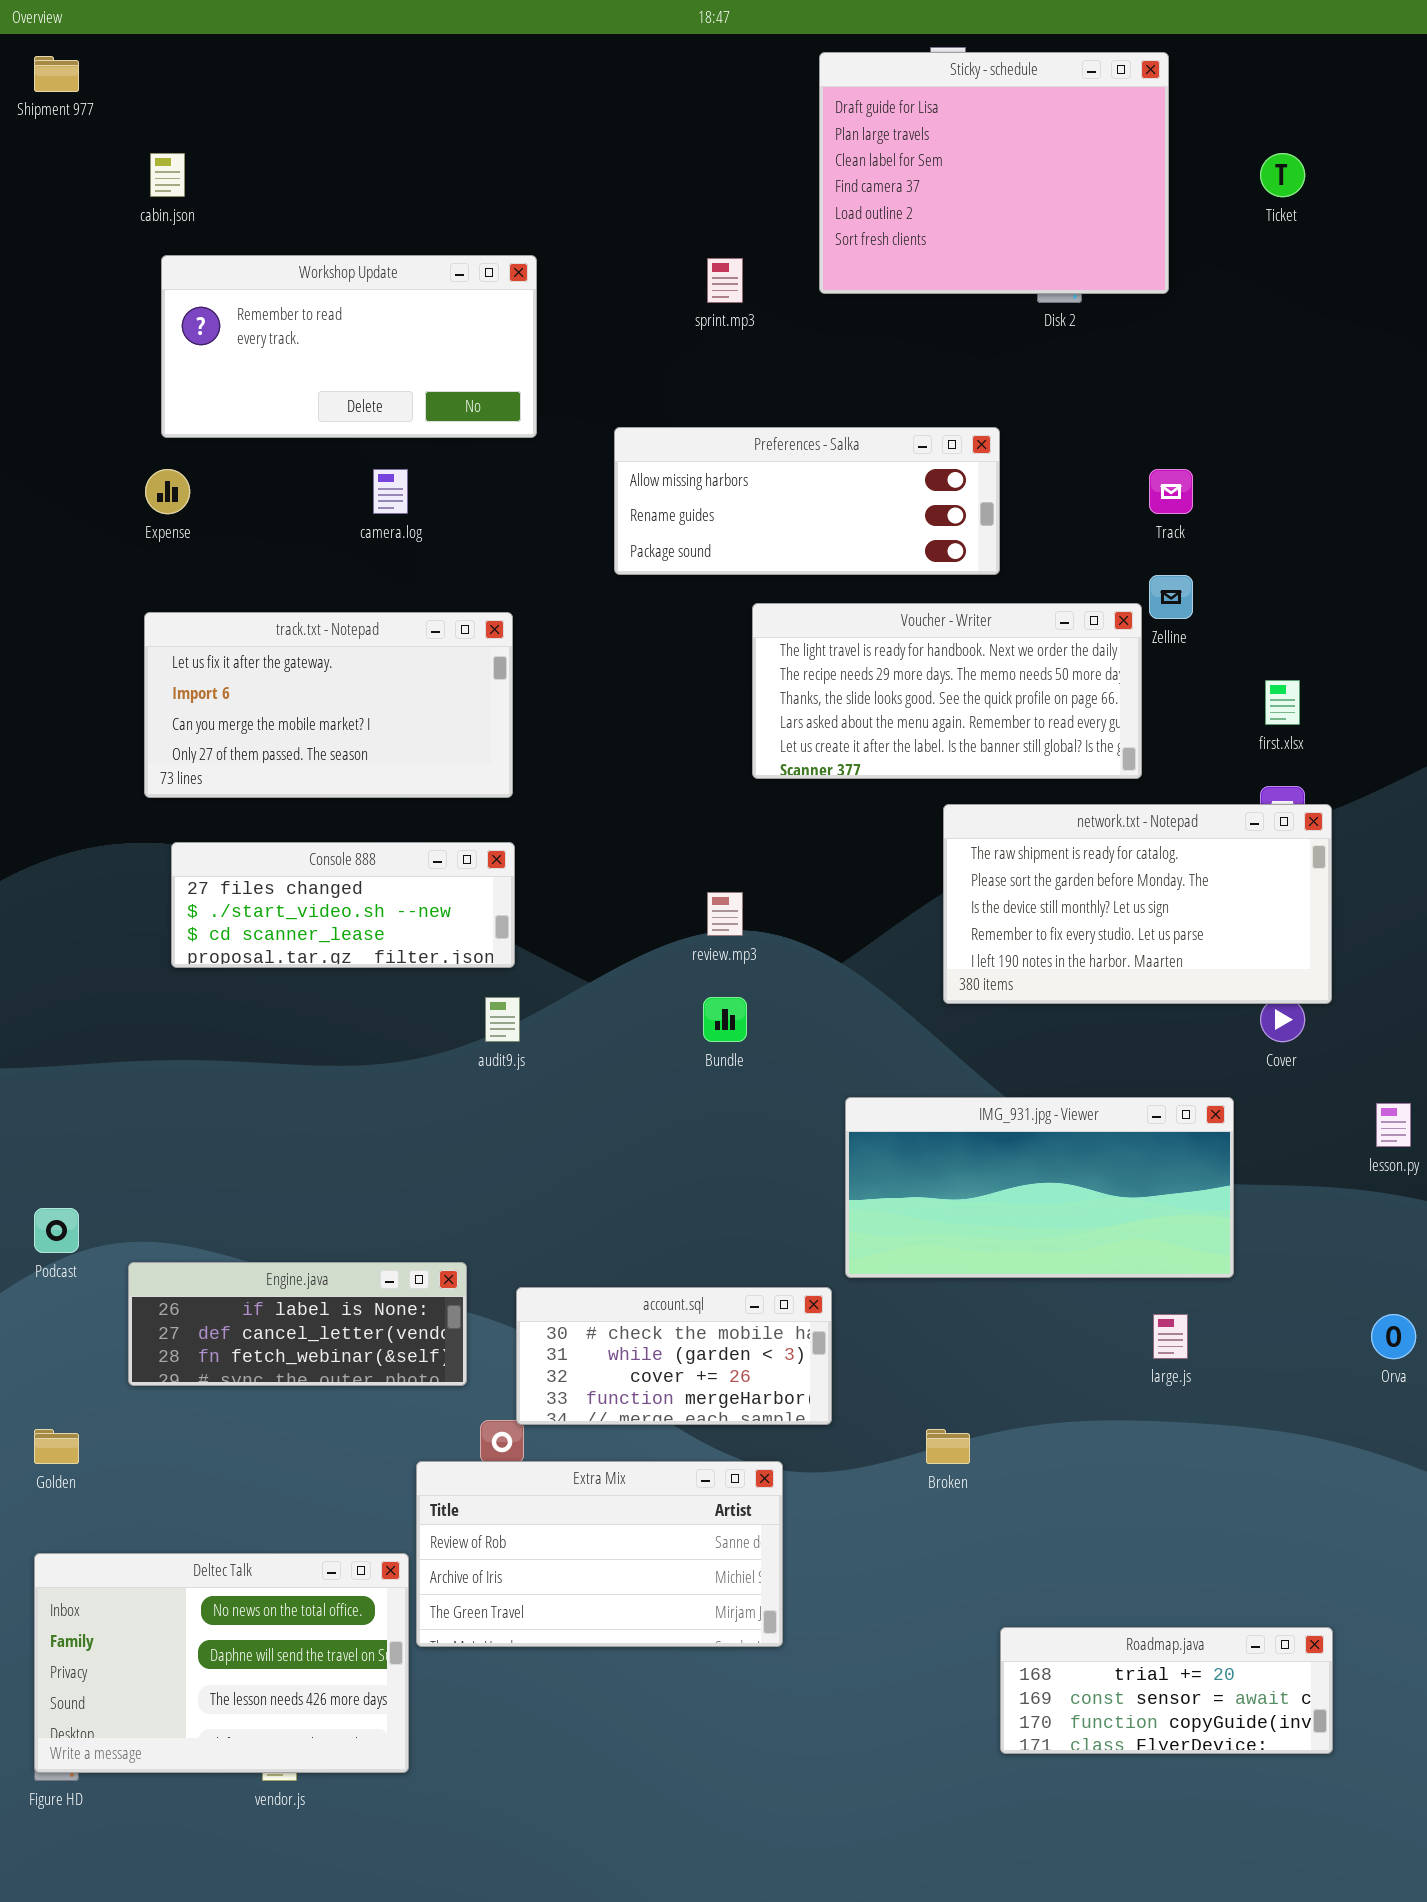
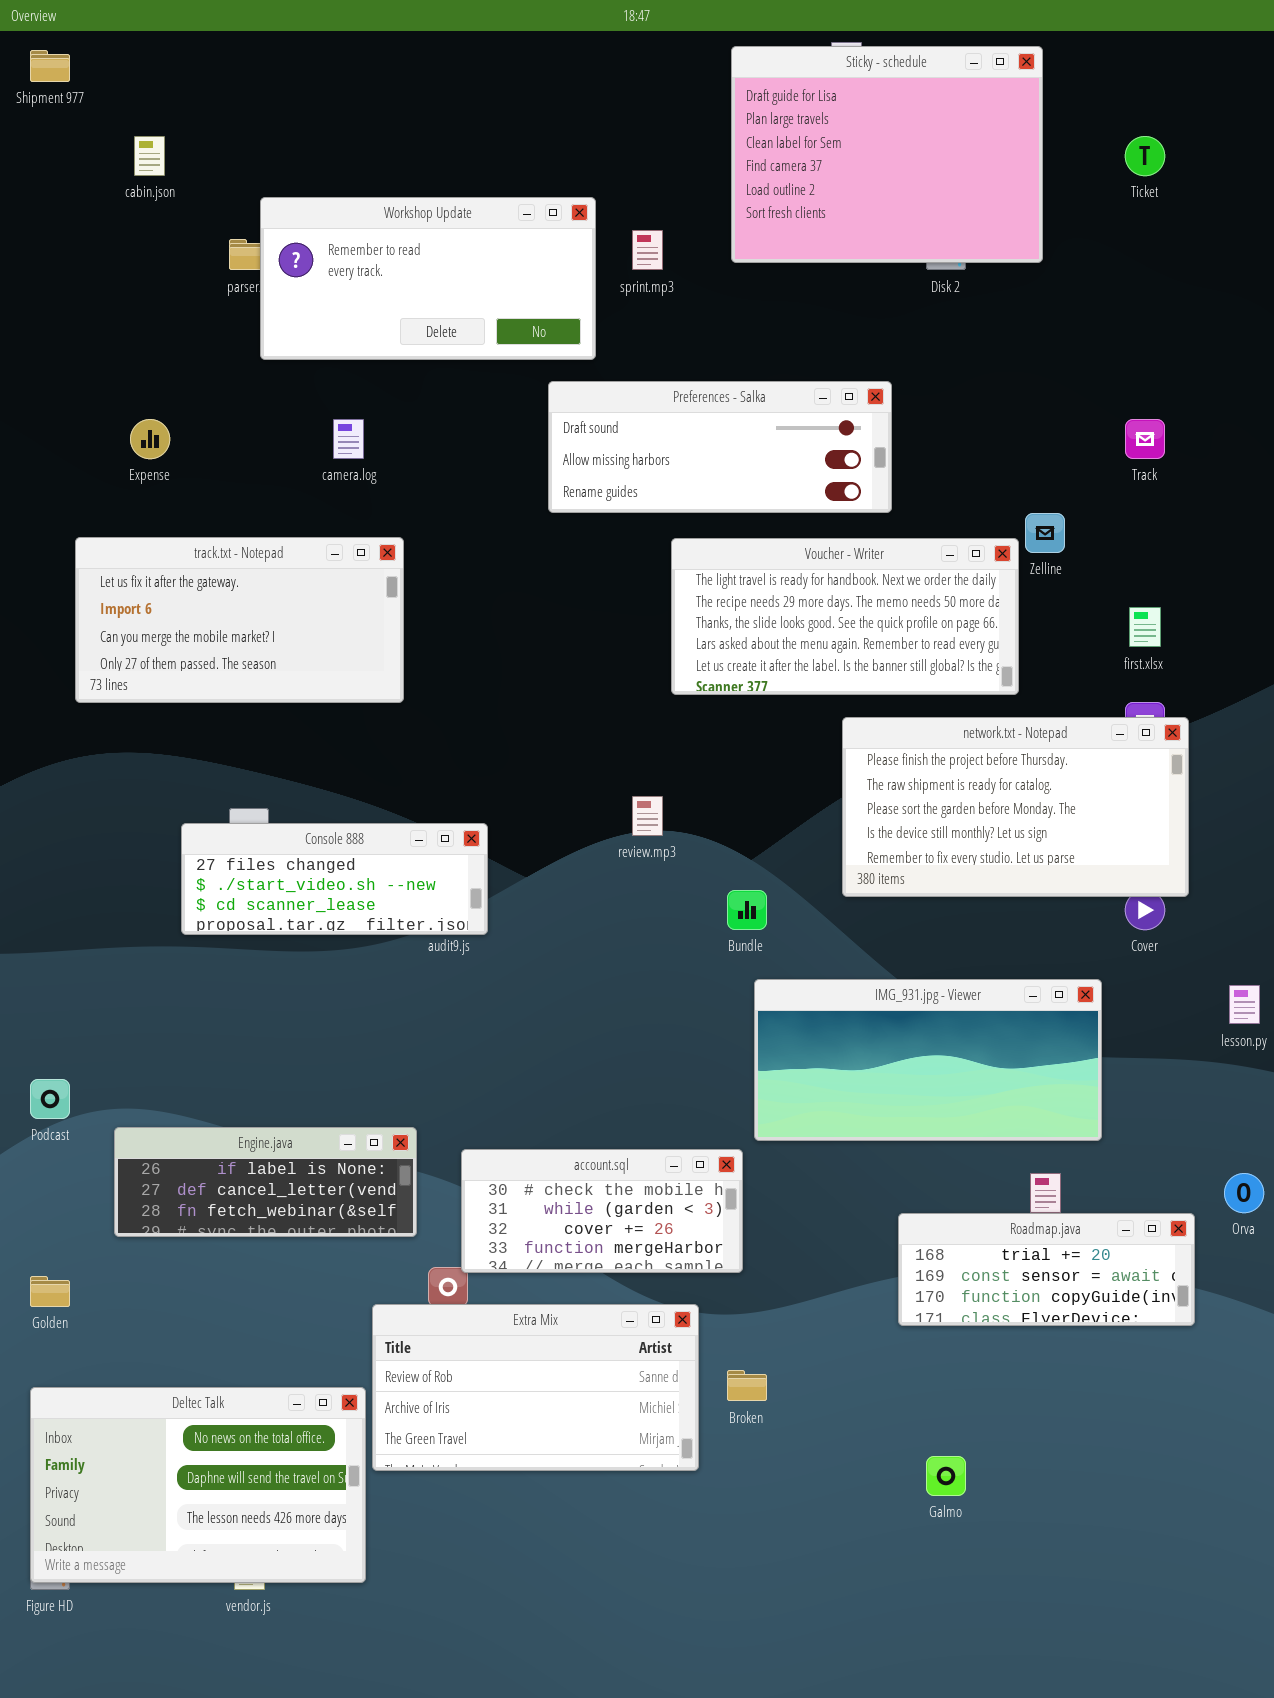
Workshop Update: [161,255,537,438] -> [260,197,596,360], moved
Preferences - Salka: [614,427,1000,575] -> [548,381,892,513], scrolled up 1 row
Track: [1149,469,1193,514] -> [1125,419,1165,459], moved
track.txt - Notepad: [144,612,513,798] -> [75,537,404,703], moved
network.txt - Notepad: [943,804,1332,1004] -> [842,717,1189,897], scrolled up 1 row
Console 888: [171,842,515,968] -> [181,823,488,935], moved
Bundle: [703,997,747,1042] -> [727,890,767,930], moved
Broken: [926,1429,970,1464] -> [727,1370,767,1401], moved
Roadmap.java: [1000,1627,1333,1754] -> [898,1213,1195,1326], moved

